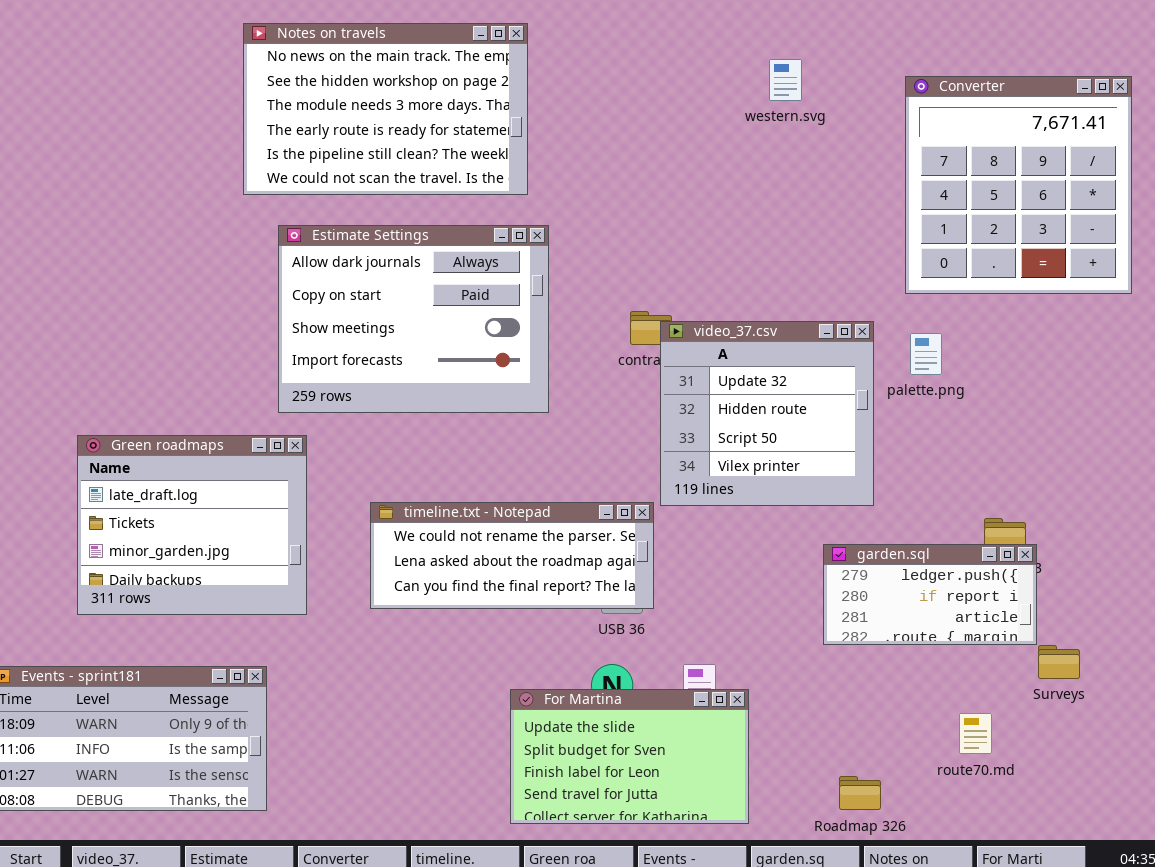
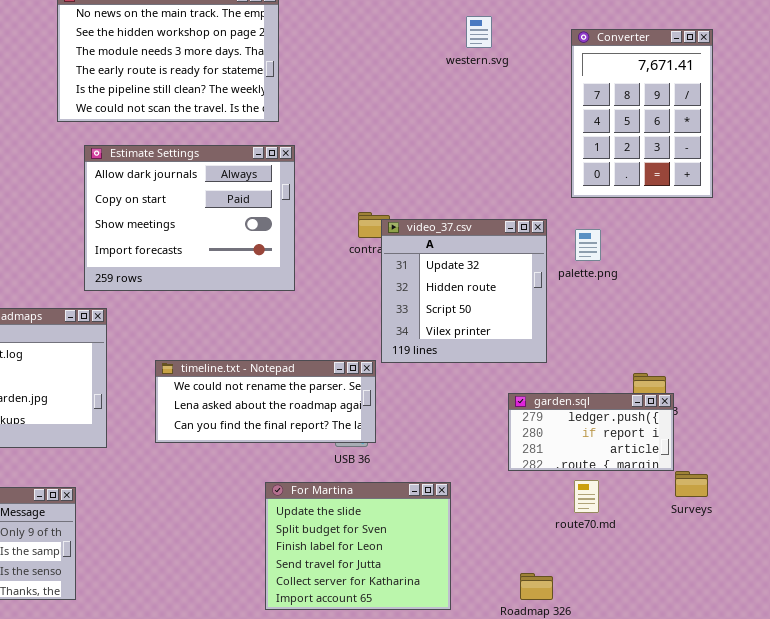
Converter: [905,76,1132,294] -> [571,29,713,198], resized
For Martina: [510,689,749,824] -> [265,482,451,610], resized
route70.md: [959,713,992,754] -> [574,480,599,513], moved

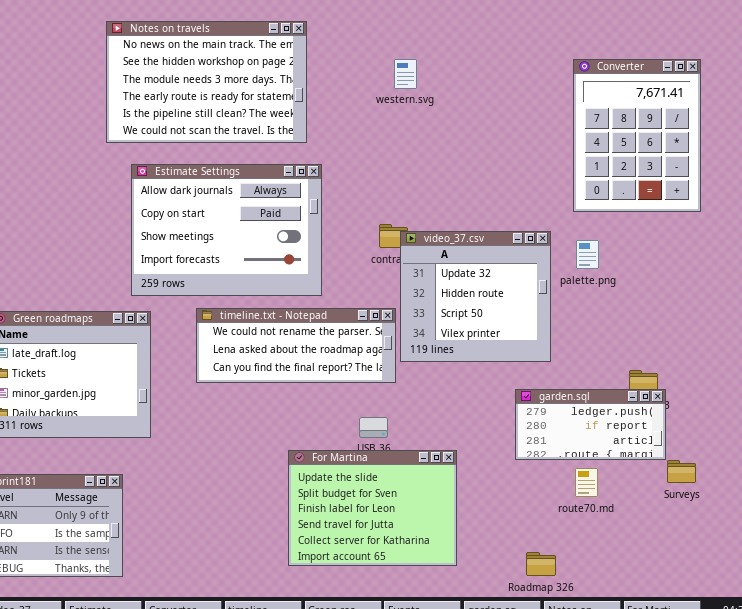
western.svg: [466,16,492,48] -> [394,59,417,89], moved
timeline.txt - Notepad: [155,360,376,443] -> [196,308,396,383], moved
For Martina: [265,482,451,610] -> [288,450,457,566], moved

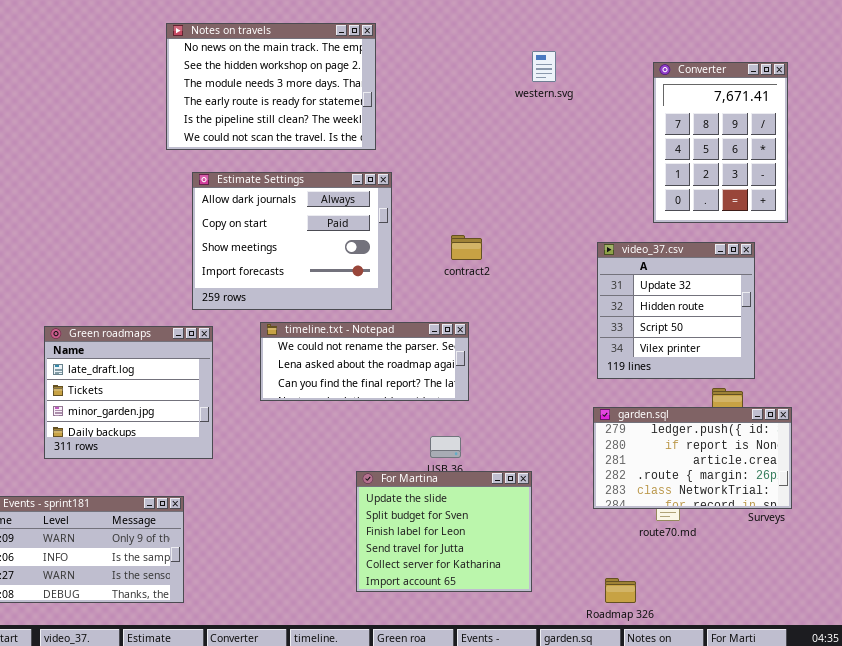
western.svg: [394,59,417,89] -> [532,51,556,82], moved
video_37.csv: [400,231,551,362] -> [597,242,755,379], moved
garden.sql: [515,389,666,460] -> [593,407,792,509], resized

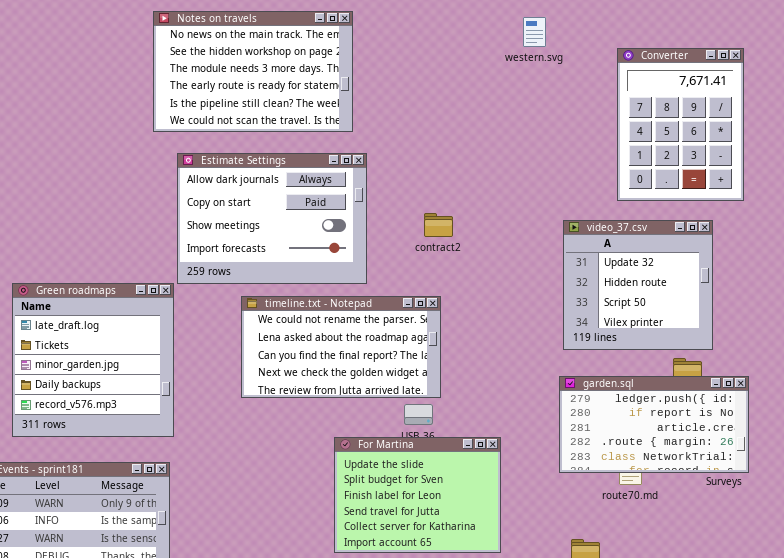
western.svg: [532,51,556,82] -> [523,17,546,47], moved
timeline.txt - Notepad: [260,322,469,401] -> [241,296,441,398], resized
Green roadmaps: [44,326,213,459] -> [12,283,174,437], moved, resized

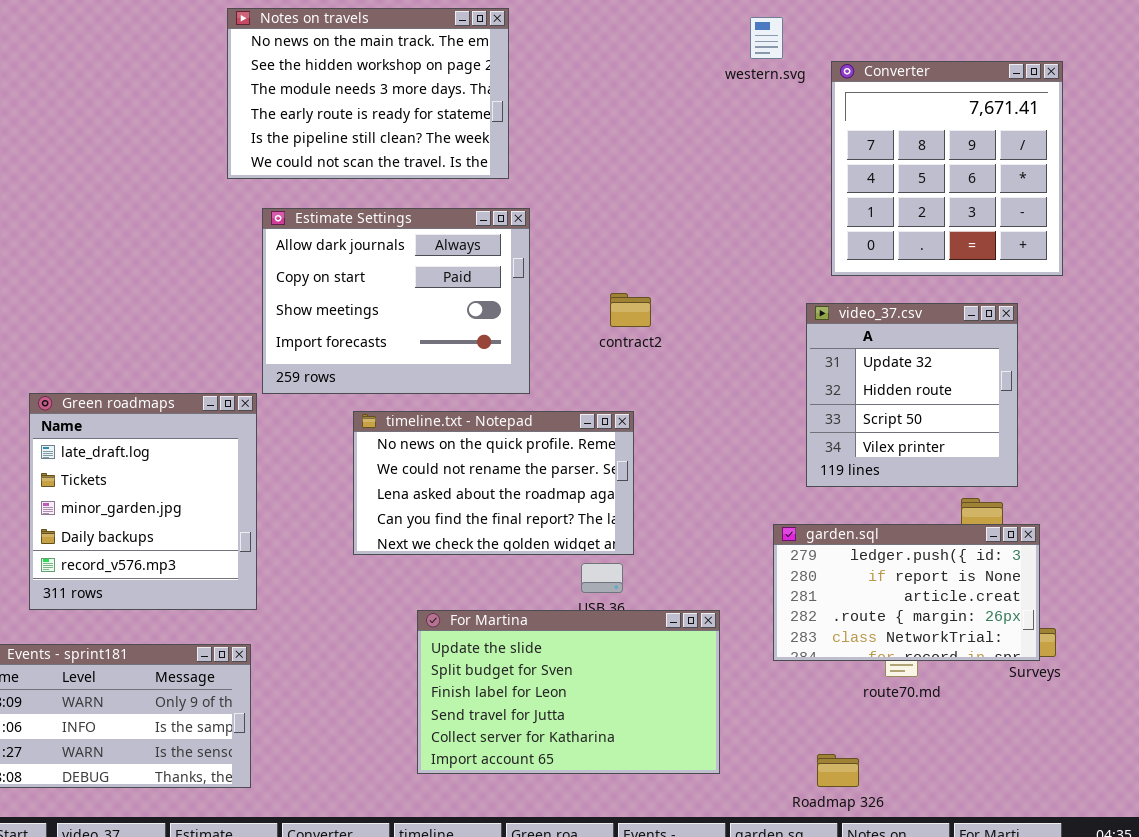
Converter: [617,48,744,201] -> [831,61,1063,276], resized
timeline.txt - Notepad: [241,296,441,398] -> [353,411,634,555], scrolled up 1 row
garden.sql: [559,376,749,473] -> [773,524,1040,661], moved
For Martina: [334,437,501,553] -> [417,610,720,774], resized

